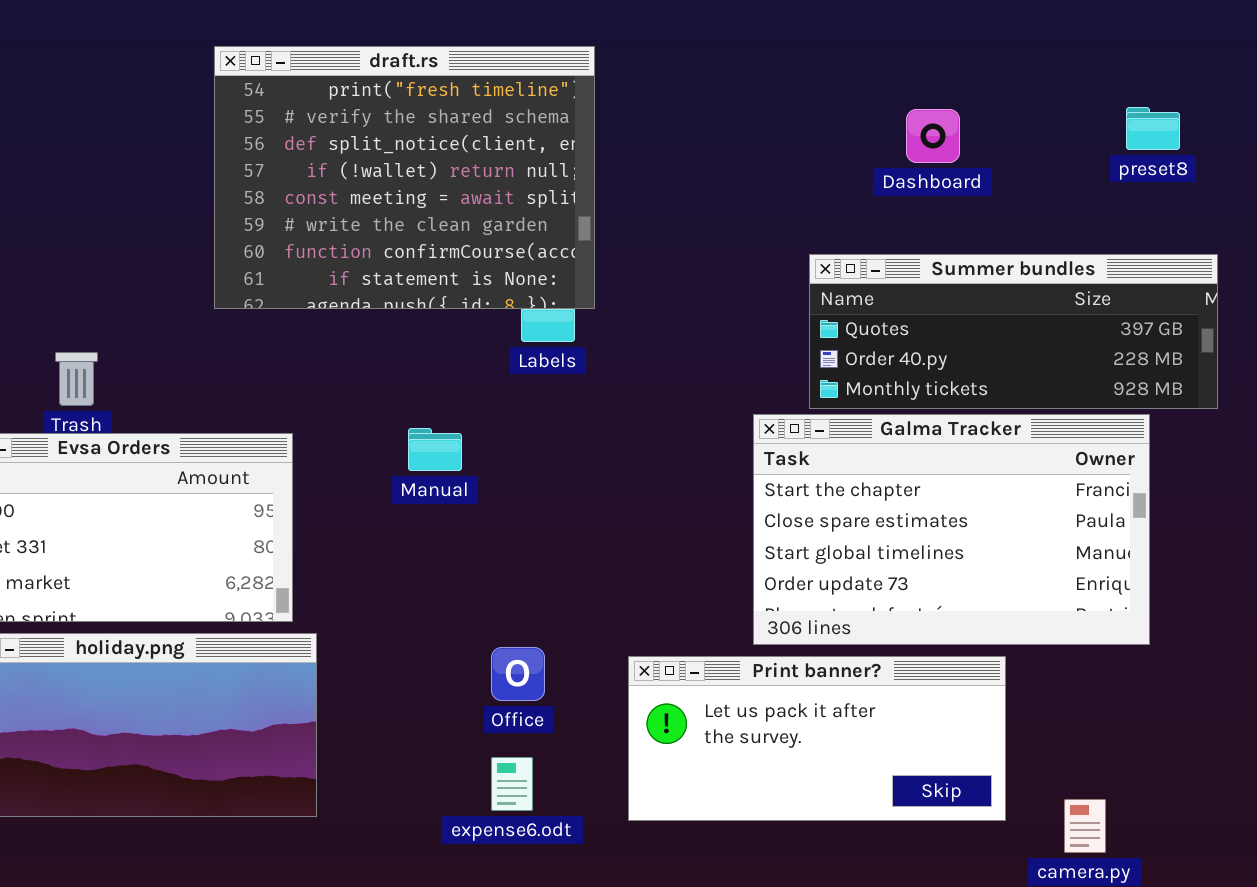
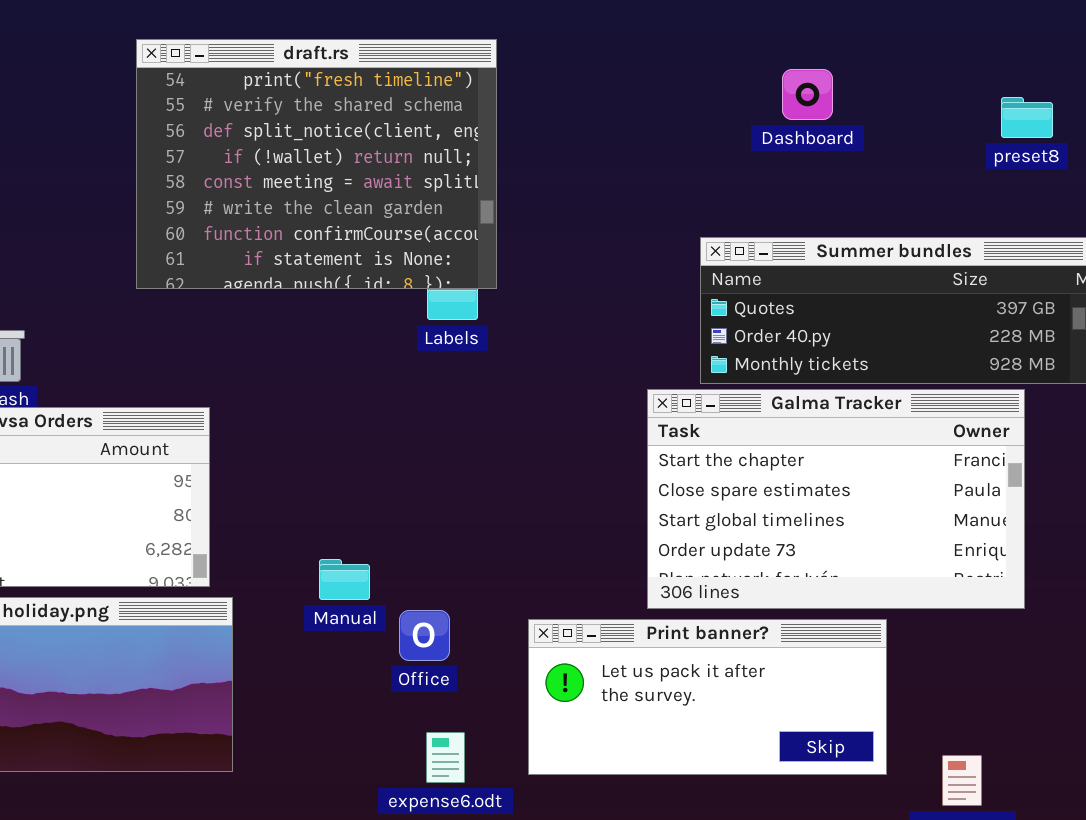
Dashboard: [906,109,960,163] -> [782,69,833,120], moved
Manual: [408,428,462,471] -> [319,559,370,600], moved
expense6.odt: [491,757,533,811] -> [426,732,465,783], moved

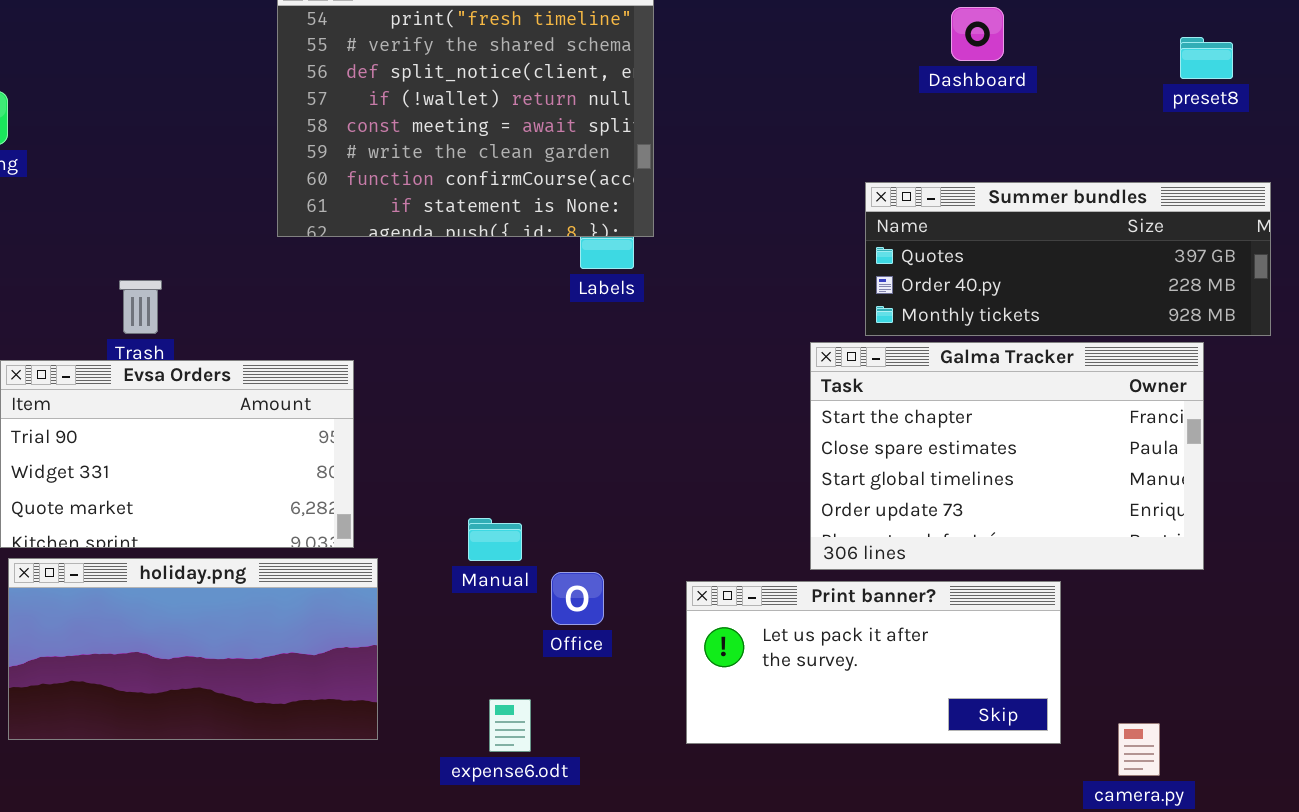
expense6.odt: [426,732,465,783] -> [489,699,531,752], moved

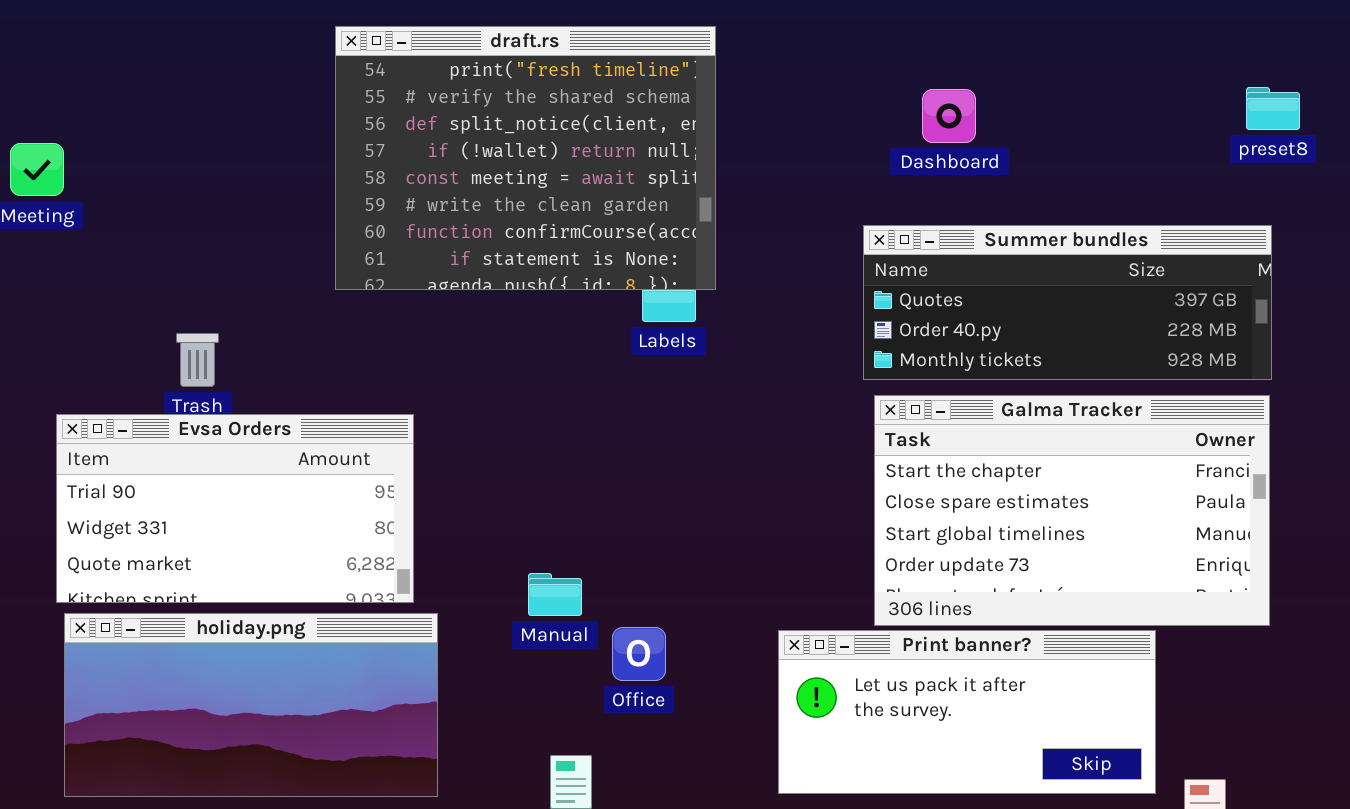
Dashboard: [951,7,1004,61] -> [922,89,976,143], moved
Summer bundles: [865,182,1271,336] -> [863,225,1272,380], moved
Print banner?: [686,581,1061,744] -> [778,630,1156,794], moved

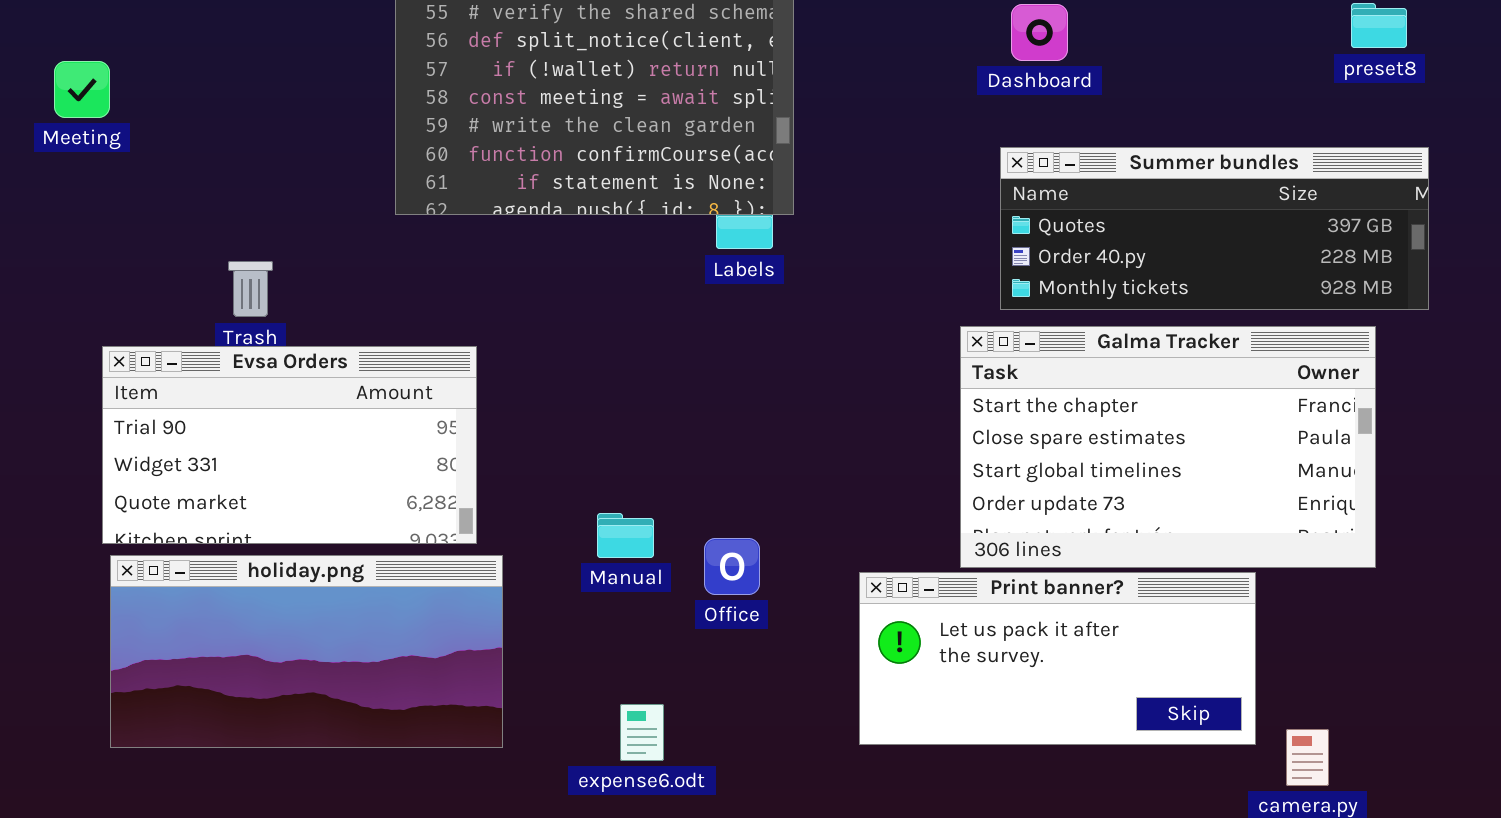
Summer bundles: [863,225,1272,380] -> [1000,147,1429,310], moved
Office: [612,627,666,681] -> [704,538,760,595], moved

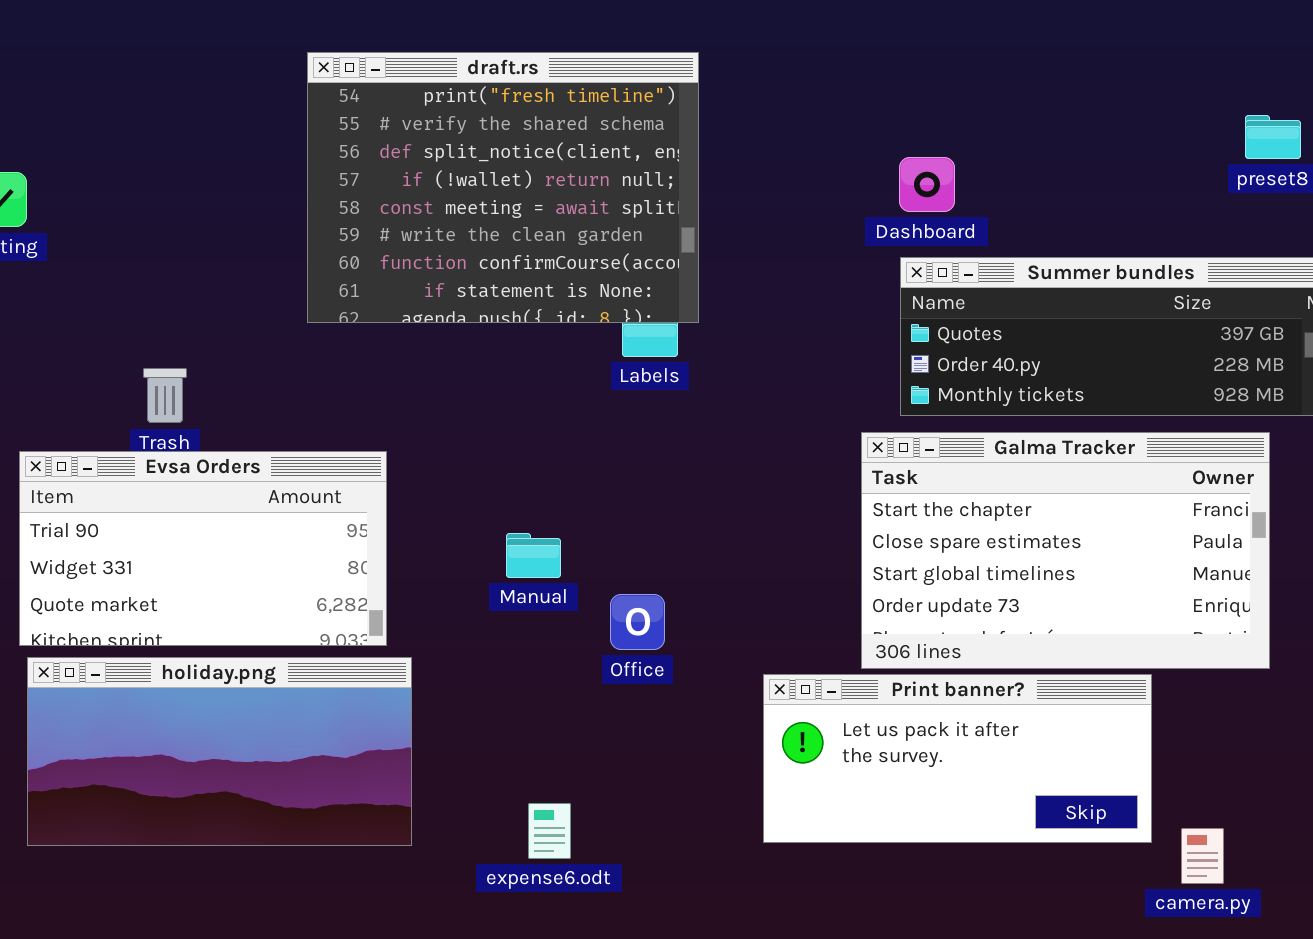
Dashboard: [1011,4,1068,61] -> [899,157,955,212], moved
Manual: [597,513,654,558] -> [506,533,561,578], moved
Office: [704,538,760,595] -> [610,594,665,650], moved

